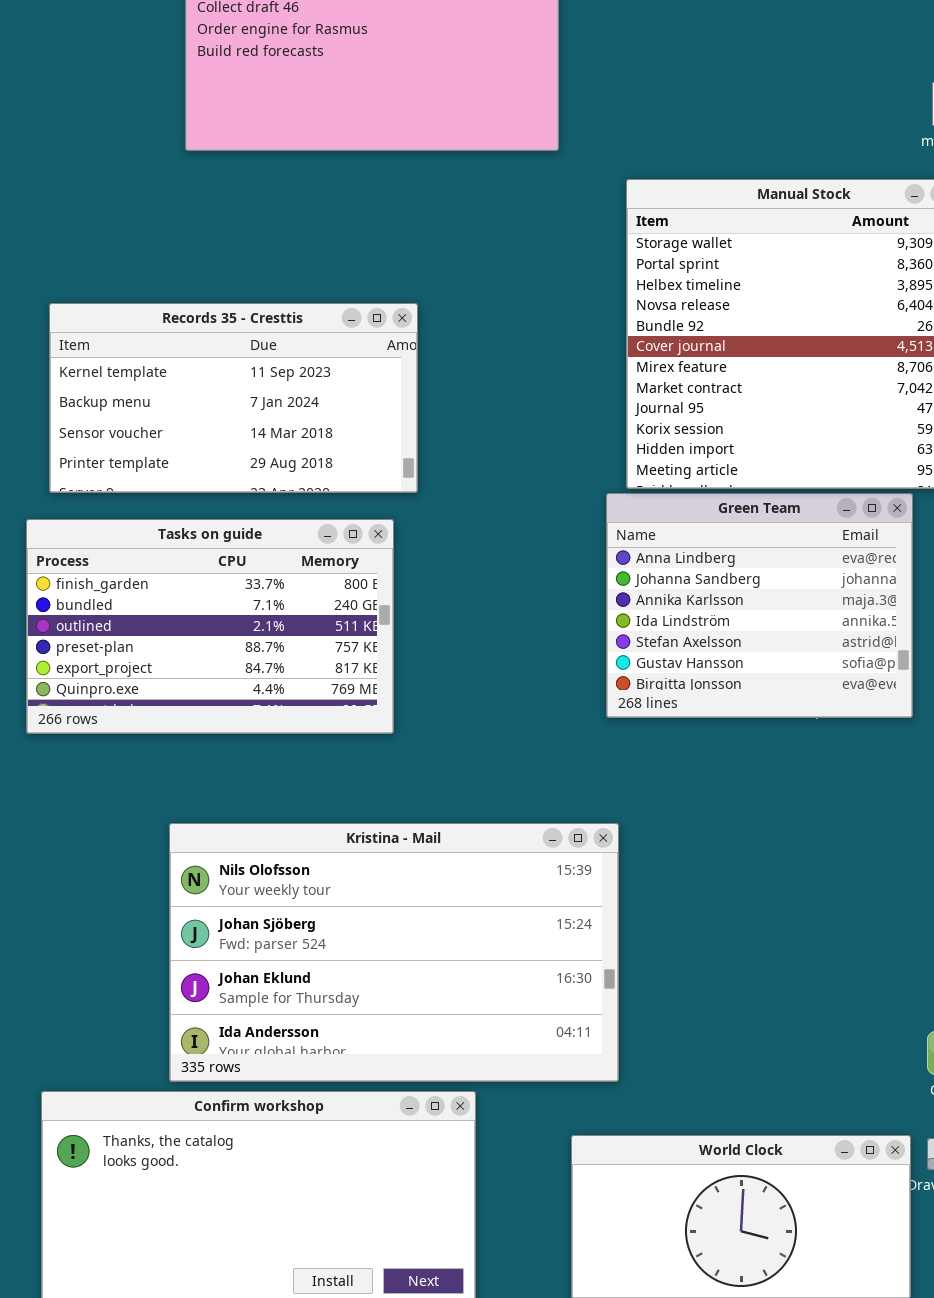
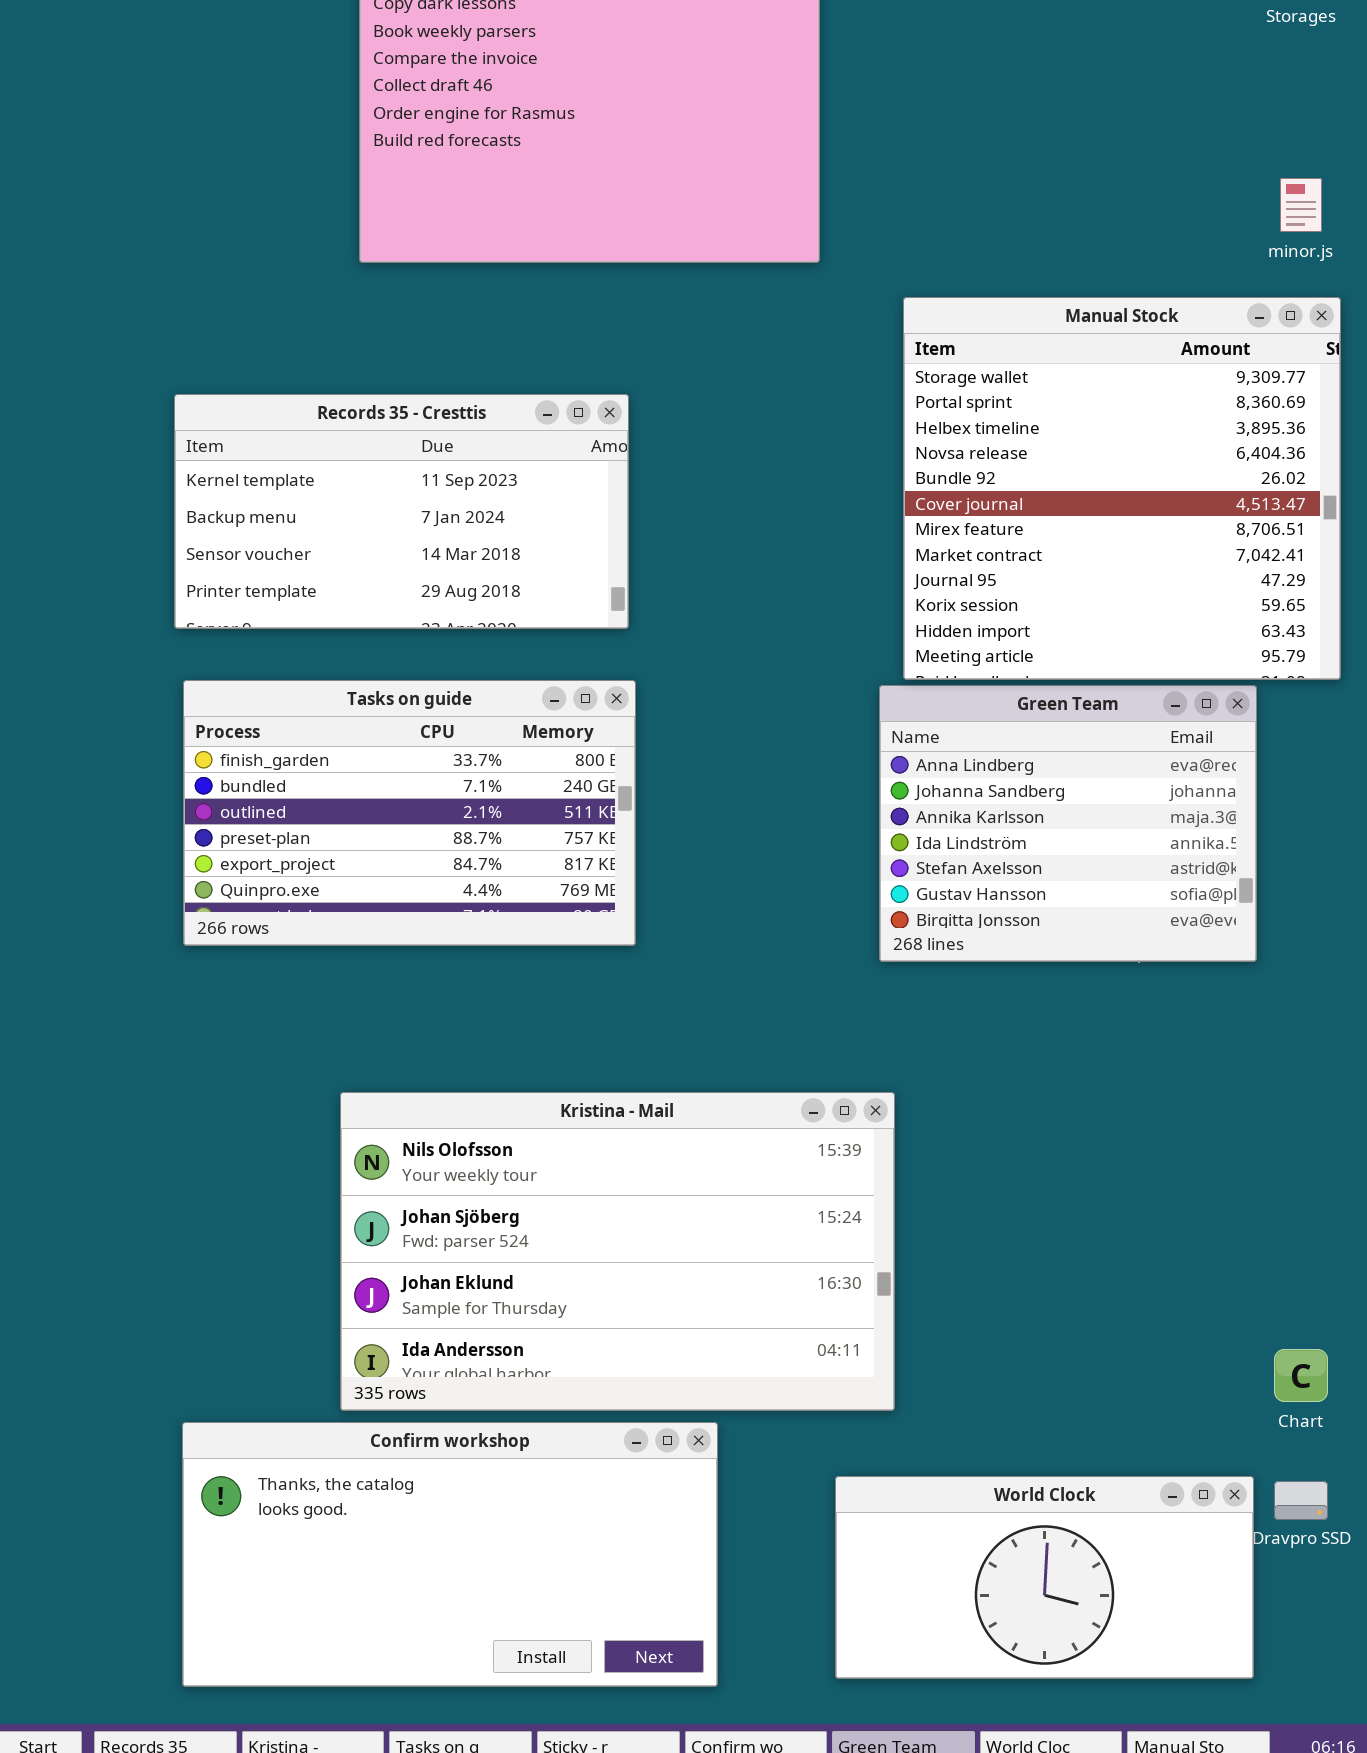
Records 35 - Cresttis: [49,303,418,493] -> [174,394,629,629], moved
Tasks on guide: [26,519,394,734] -> [183,680,636,946], moved

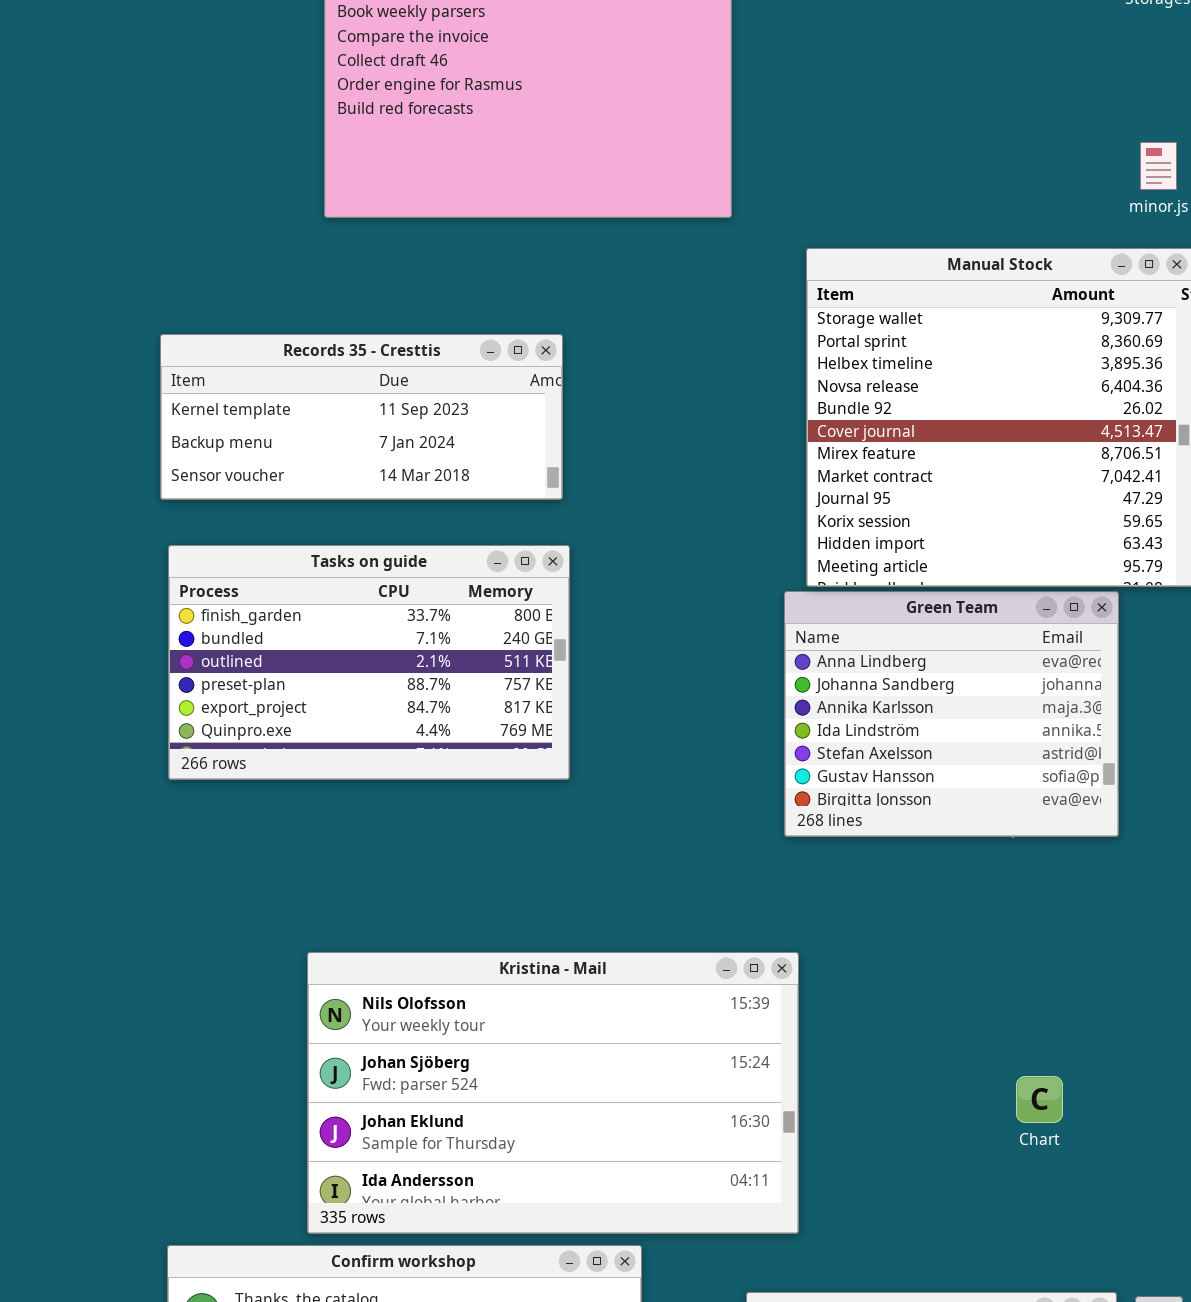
Records 35 - Cresttis: [174,394,629,629] -> [160,334,563,500], resized
Tasks on guide: [183,680,636,946] -> [168,545,570,780], moved
Chart: [1274,1349,1328,1402] -> [1016,1076,1063,1123], moved

